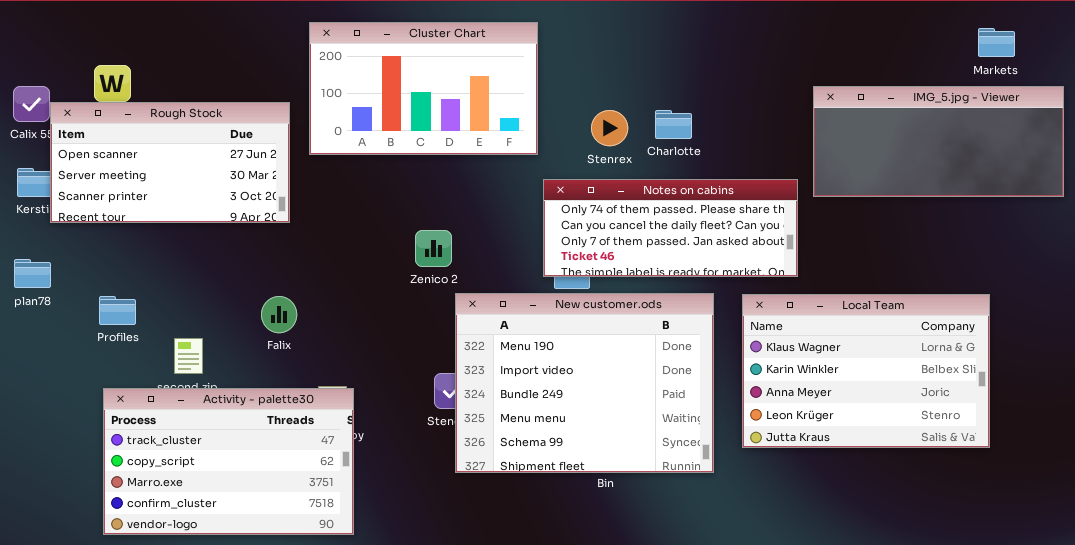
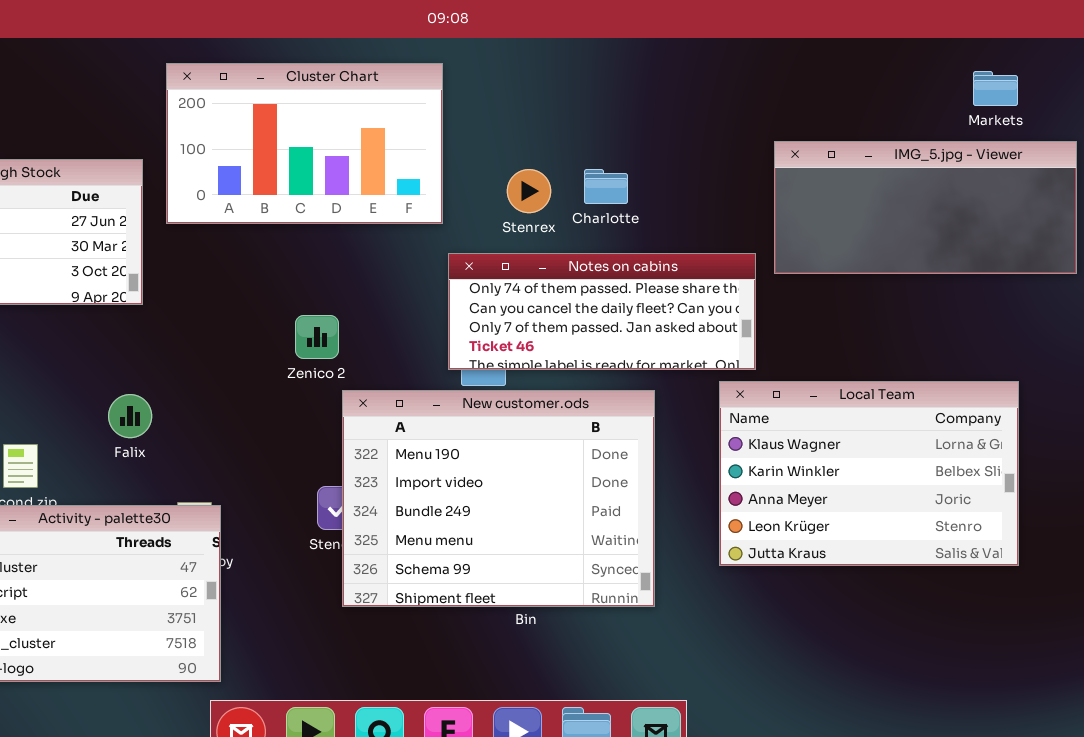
Local Team: [742,294,990,448] -> [719,381,1019,566], moved

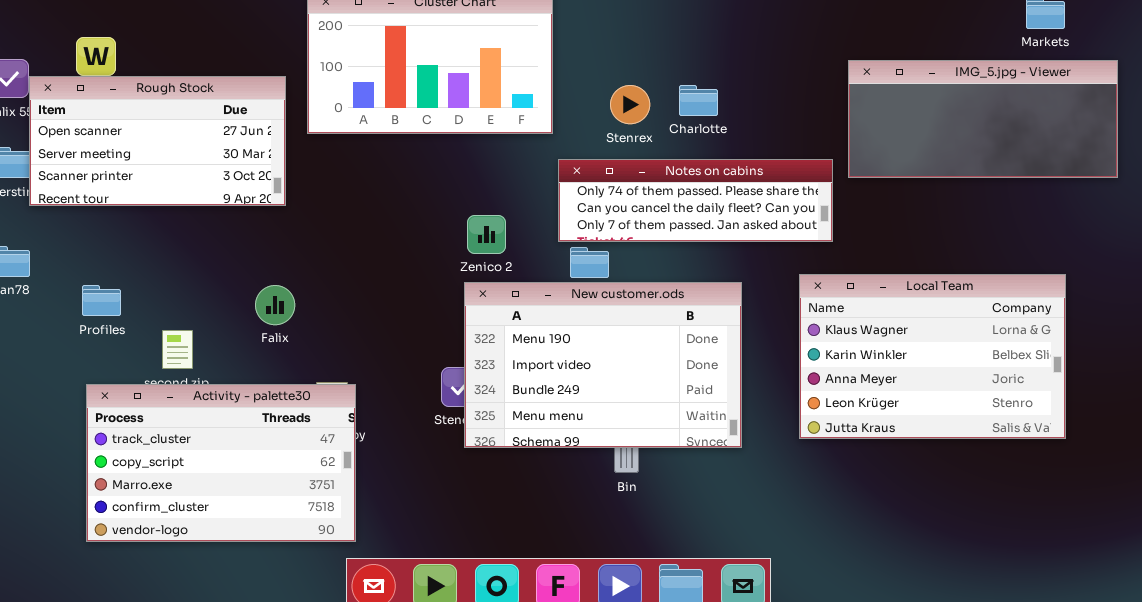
Notes on cabins: [448,253,756,370] -> [558,159,833,242], resized
Zenico 2: [295,315,339,359] -> [467,215,506,254], moved
New customer.ods: [342,390,655,607] -> [464,282,742,448], resized

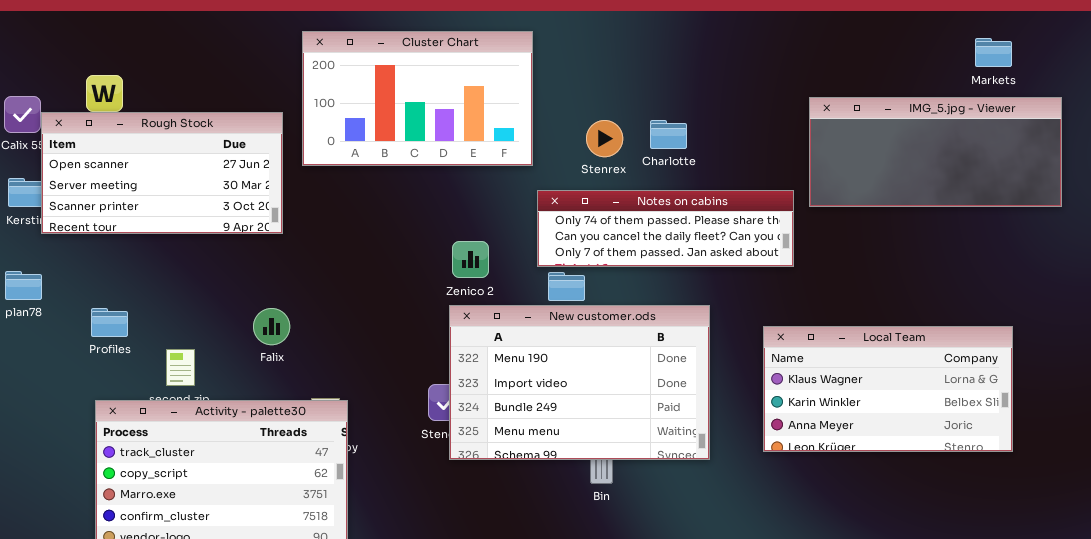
Local Team: [799,274,1066,439] -> [763,326,1013,452], resized

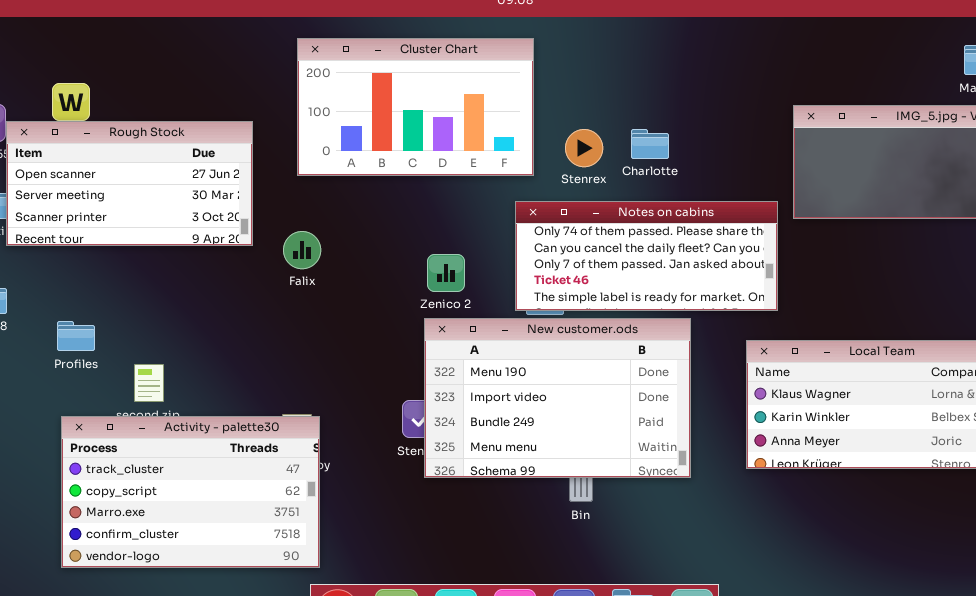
Cluster Chart: [302,31,533,166] -> [297,38,534,176], moved
Notes on cabins: [537,190,794,267] -> [515,201,778,311], resized
Falix: [253,308,290,345] -> [283,231,321,269], moved

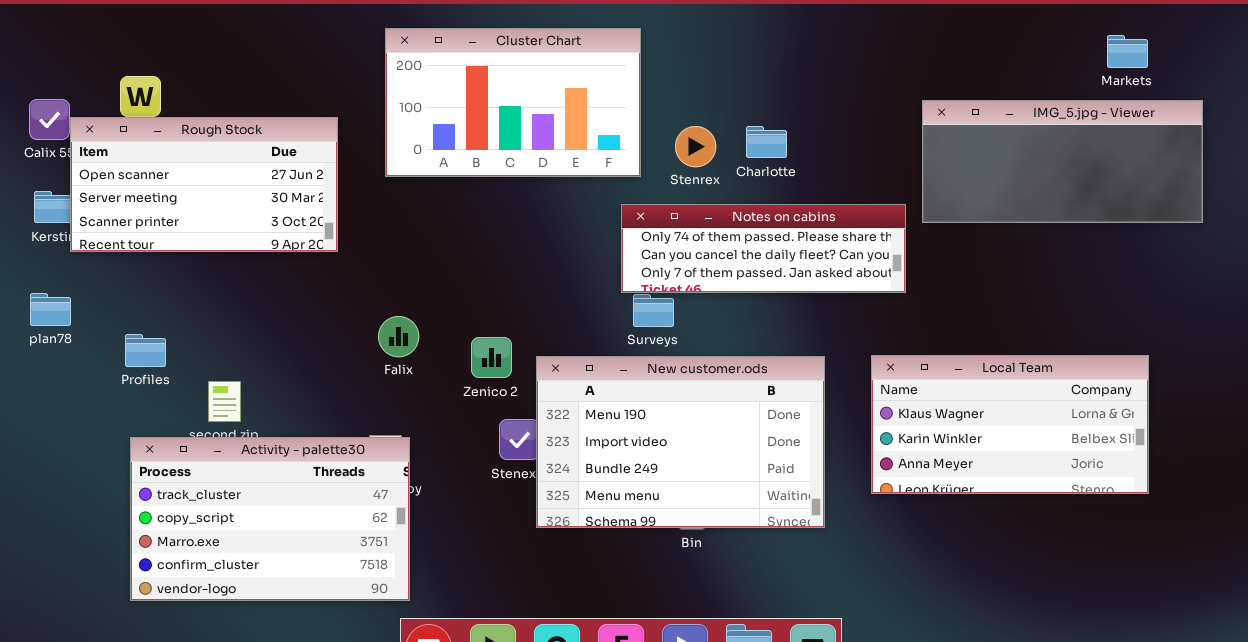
Notes on cabins: [515,201,778,311] -> [621,204,906,293], resized
Falix: [283,231,321,269] -> [378,316,419,357], moved
Zenico 2: [427,254,465,292] -> [471,337,512,378], moved
New customer.ods: [424,318,691,478] -> [536,356,825,528], moved

